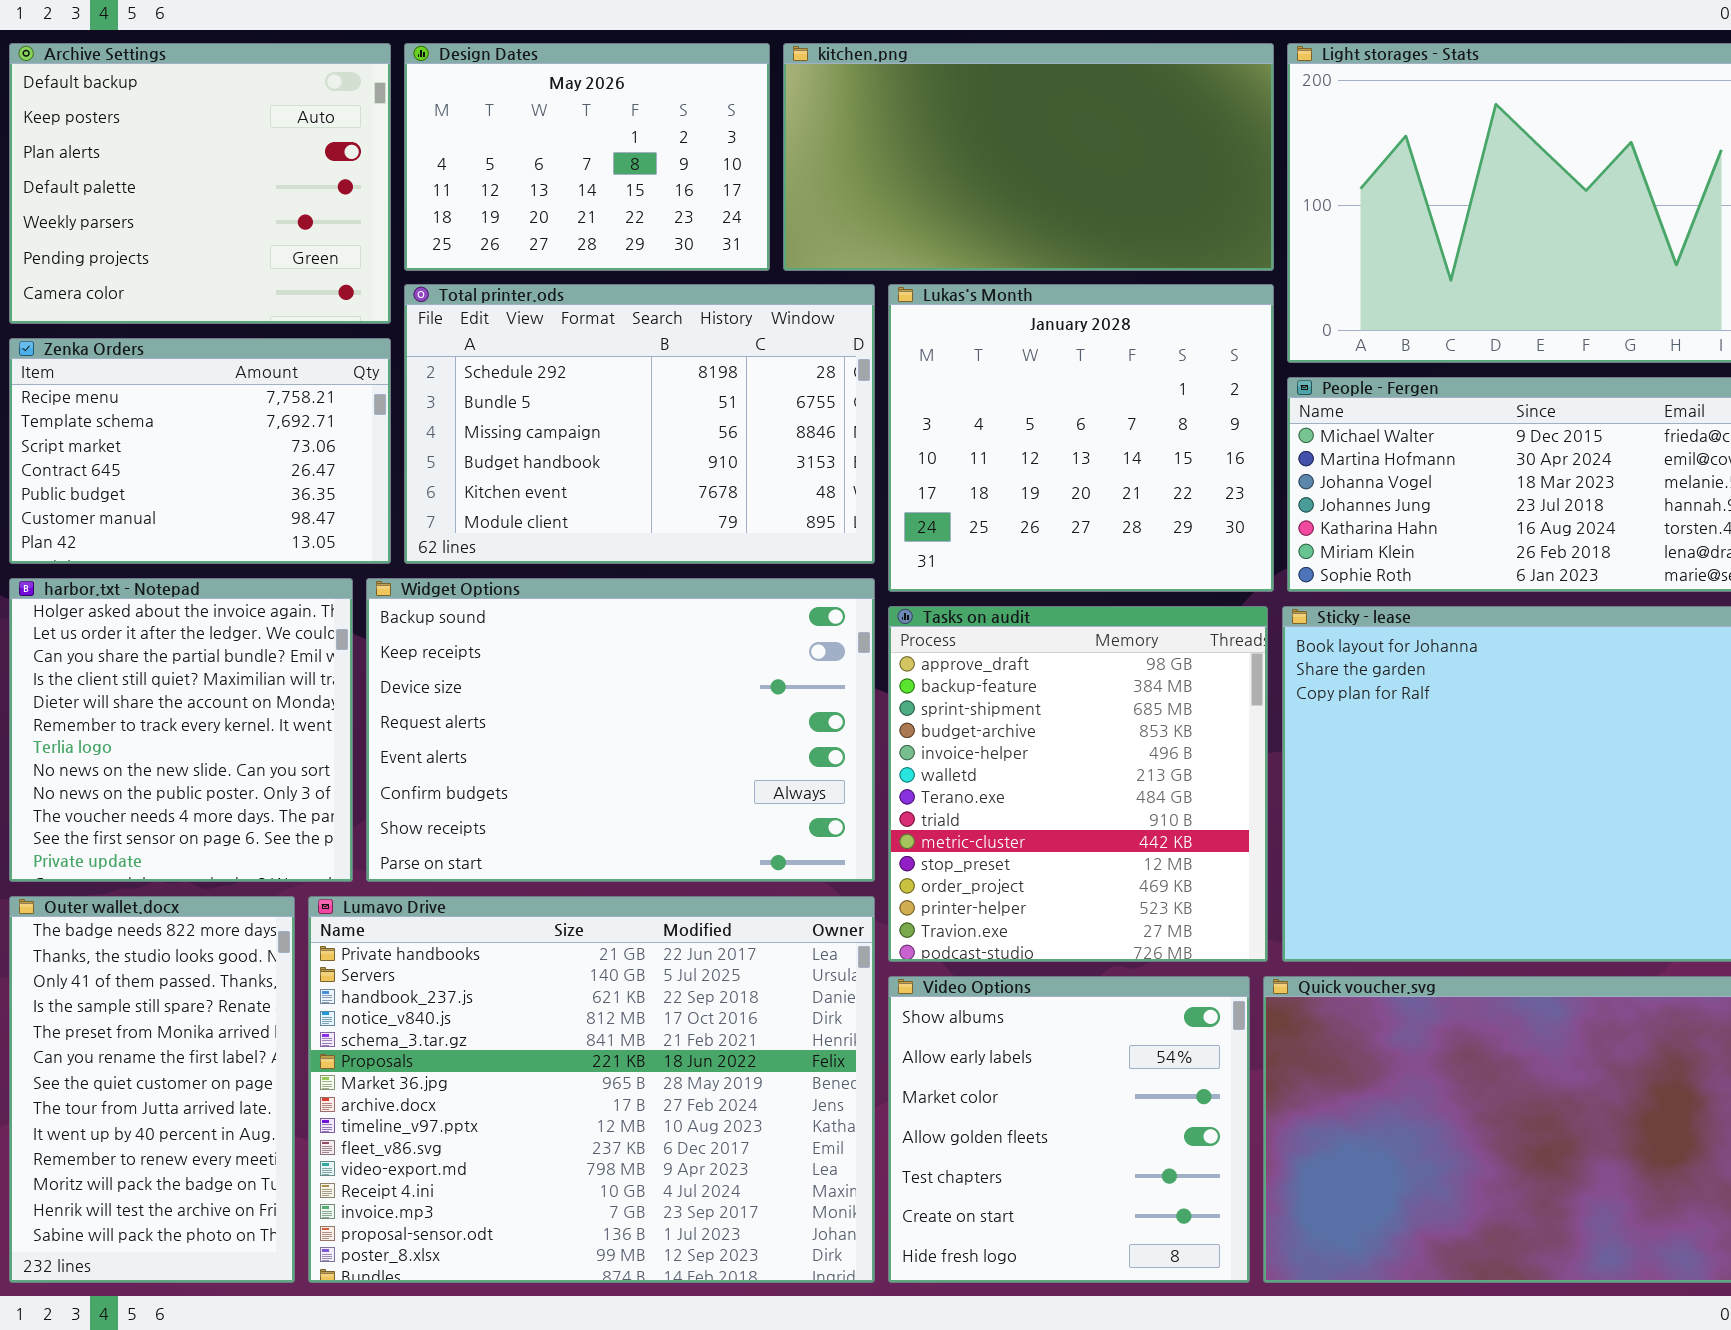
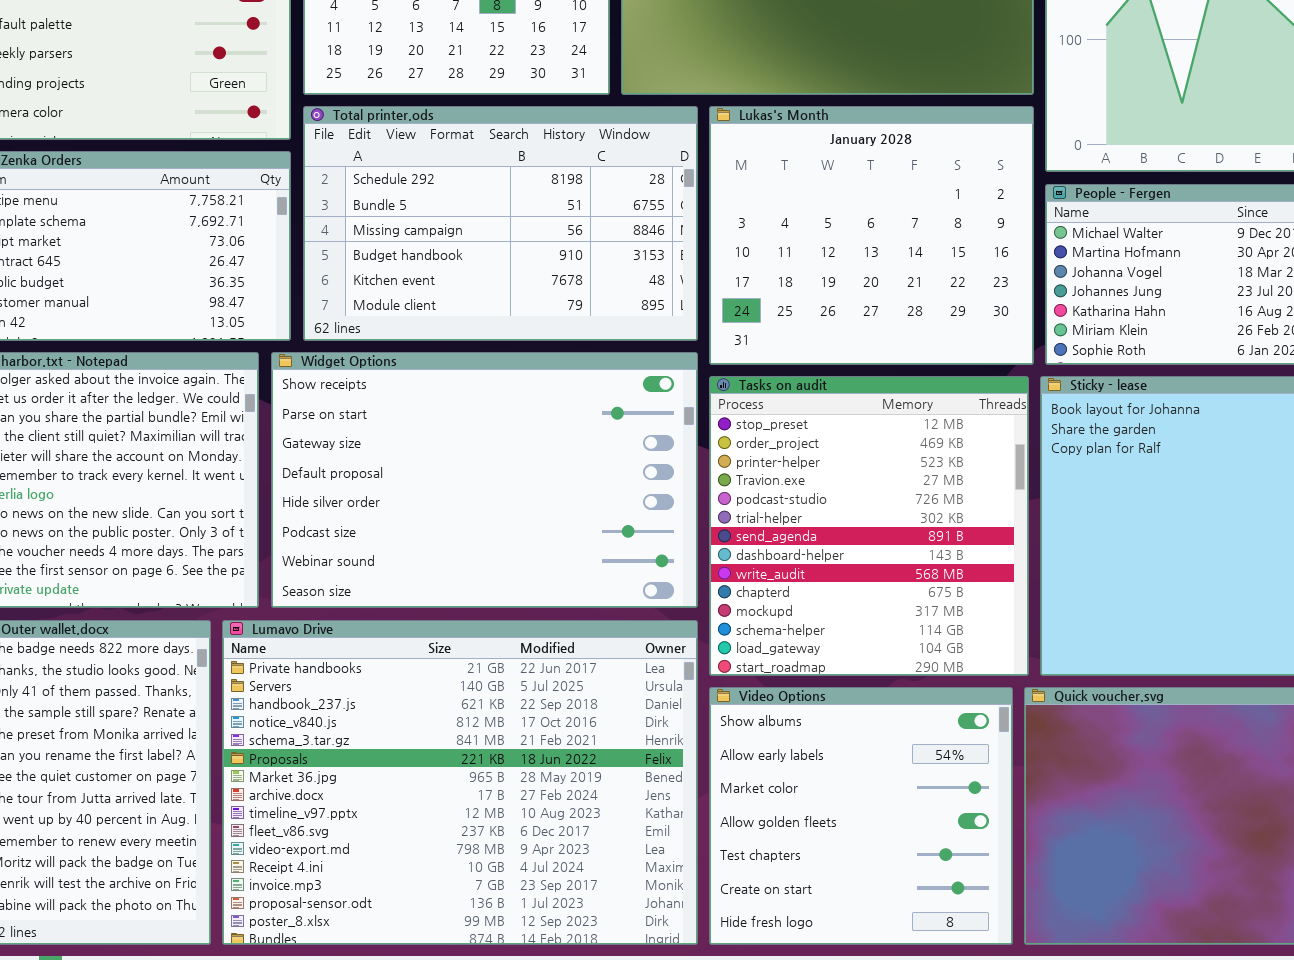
Widget Options: [366,578,875,882] -> [271,352,698,608], scrolled down 6 rows
Tasks on audit: [888,606,1268,962] -> [709,376,1029,676], scrolled down 9 rows

